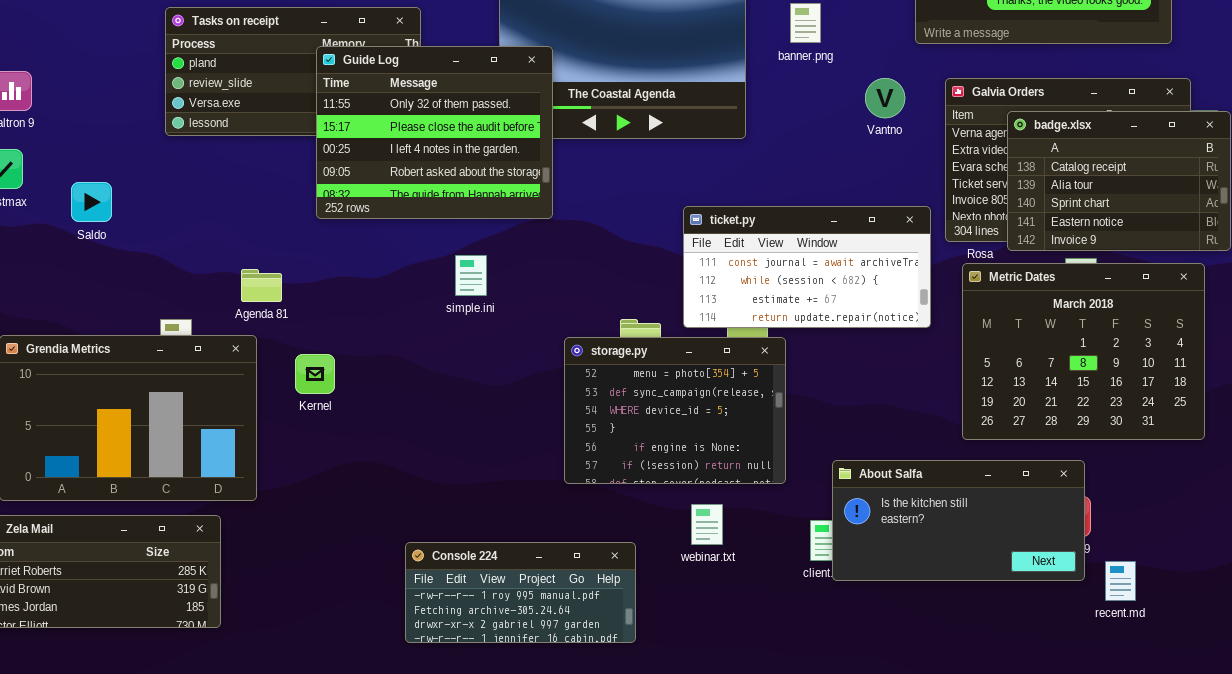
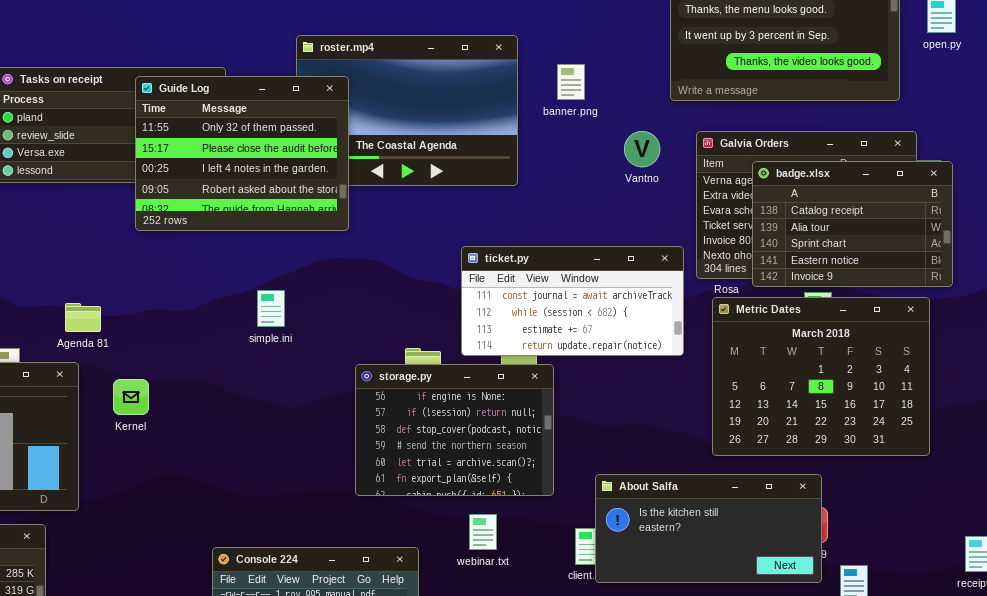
Guide Log: [316,46,553,219] -> [135,76,349,231], moved
storage.py: [564,337,786,484] -> [355,364,554,496], scrolled down 4 rows

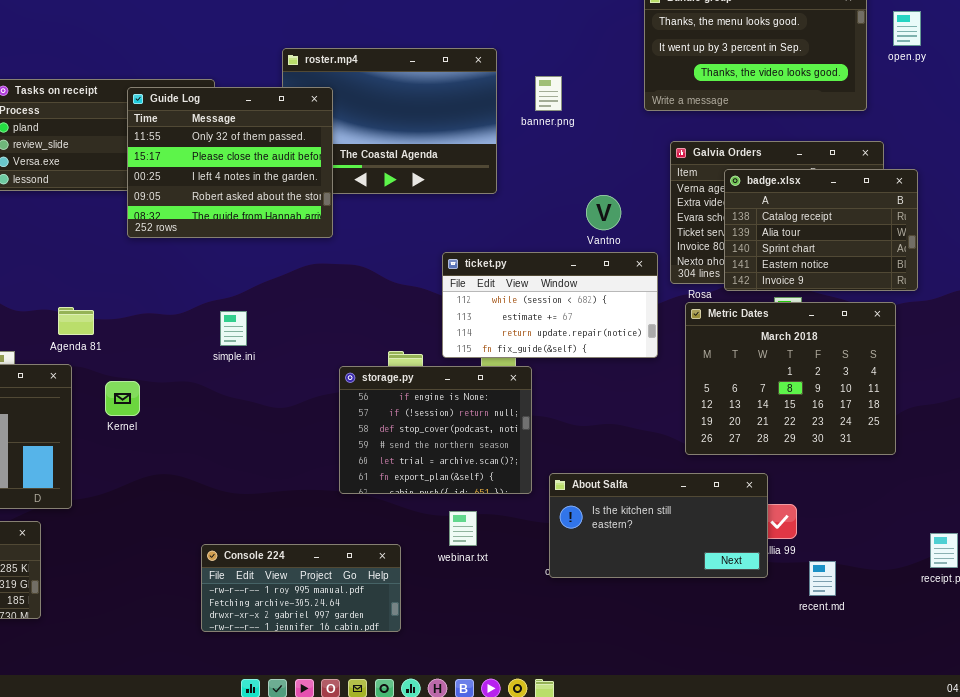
Vantno: [624,131,660,167] -> [586,195,621,230], moved
ticket.py: [461,246,684,356] -> [442,252,658,358], scrolled down 1 row
simple.ini: [257,290,285,327] -> [220,311,247,346], moved
About Salfa: [595,474,822,583] -> [549,473,768,578], moved

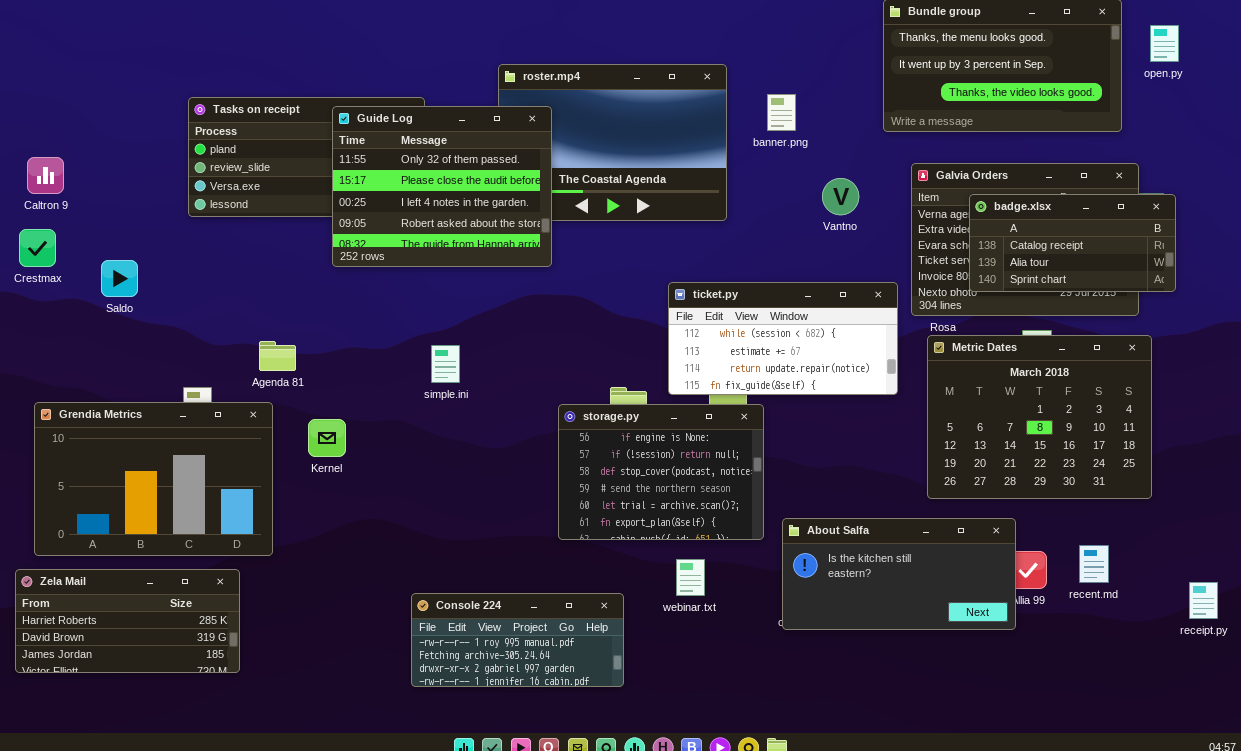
badge.xlsx: [724,169,918,291] -> [969,194,1176,292], resized
Vantno: [586,195,621,230] -> [822,178,859,215], moved
recent.md: [809,561,836,596] -> [1079,545,1109,583], moved

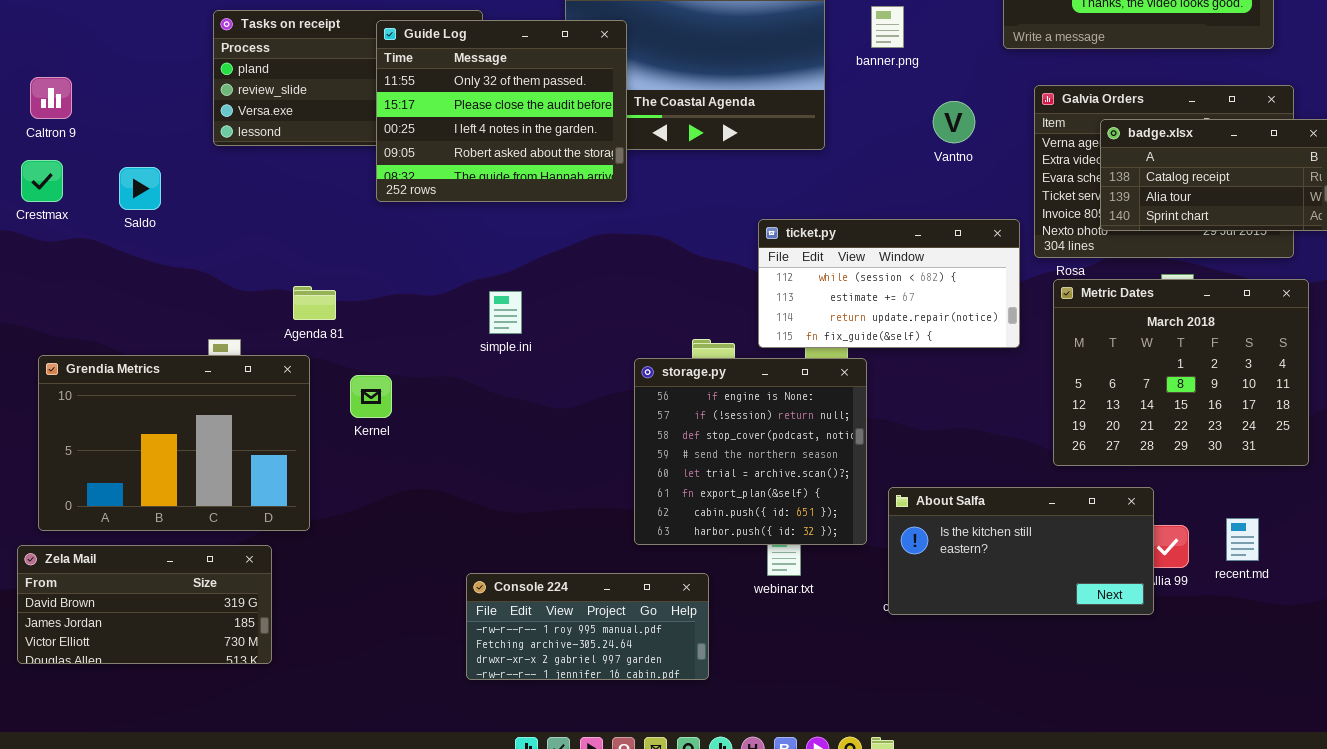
Saldo: [101,260,138,297] -> [119,167,161,210], moved
storage.py: [558,404,764,540] -> [634,358,867,545], resized
Zela Mail: [15,569,240,673] -> [17,545,272,664], scrolled down 1 row

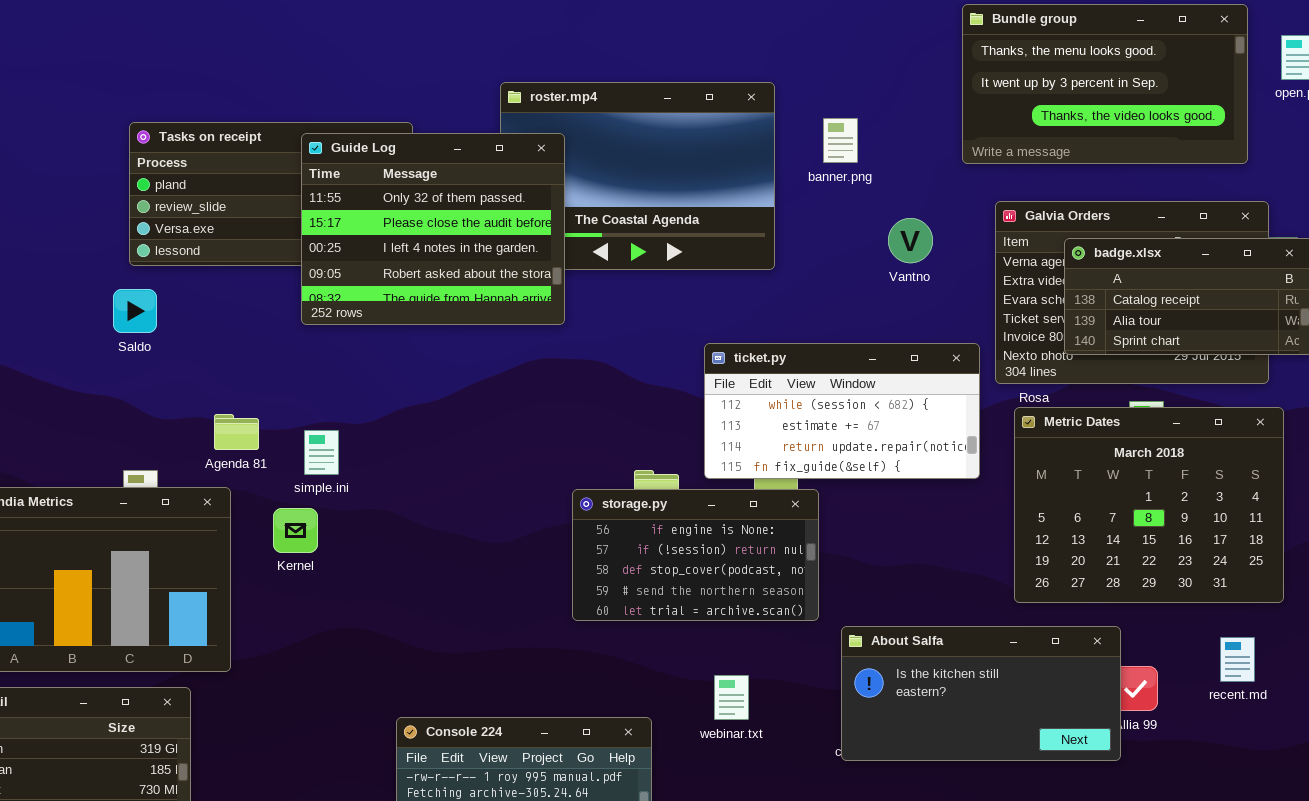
Saldo: [119,167,161,210] -> [113,289,157,333], moved
simple.ini: [489,291,522,334] -> [304,430,339,475], moved
storage.py: [634,358,867,545] -> [572,489,819,621], resized
recent.md: [1226,518,1259,561] -> [1220,637,1255,682], moved

